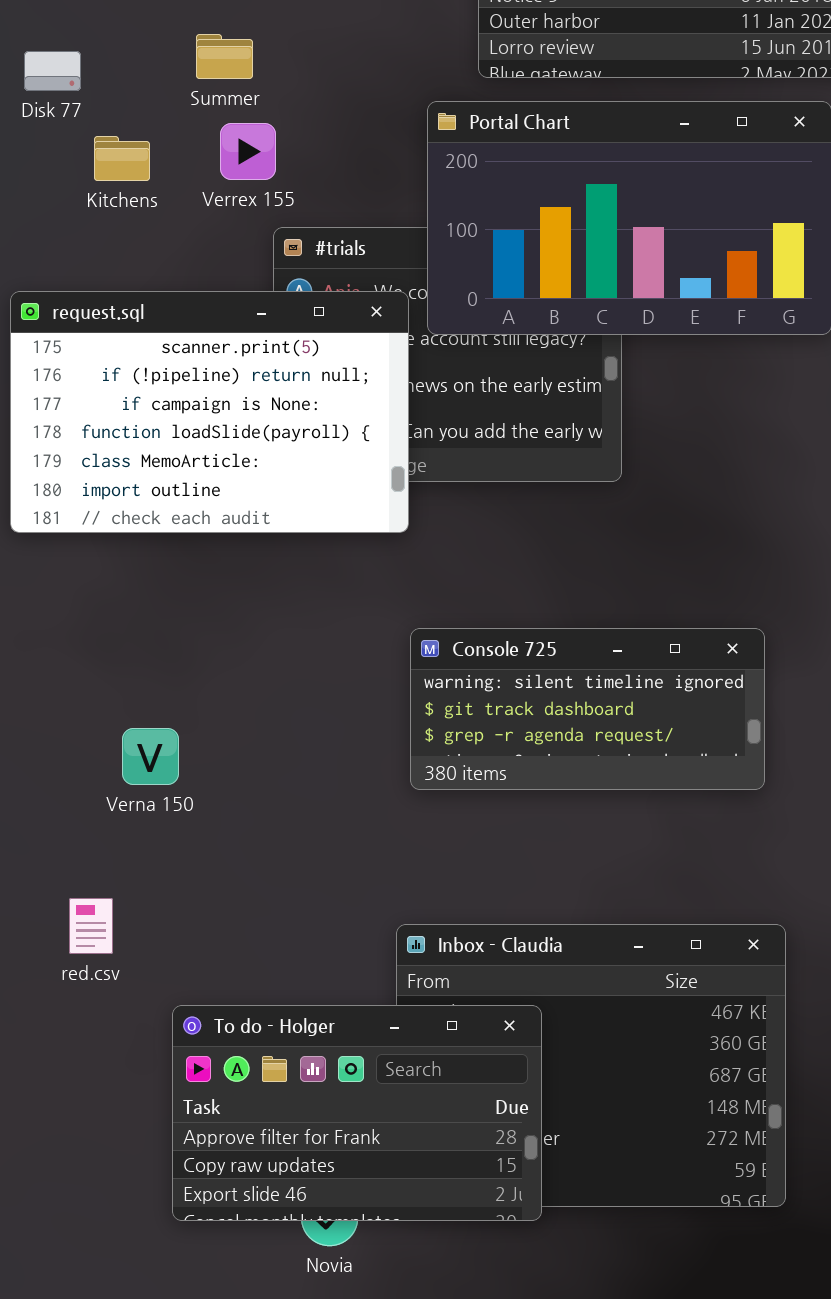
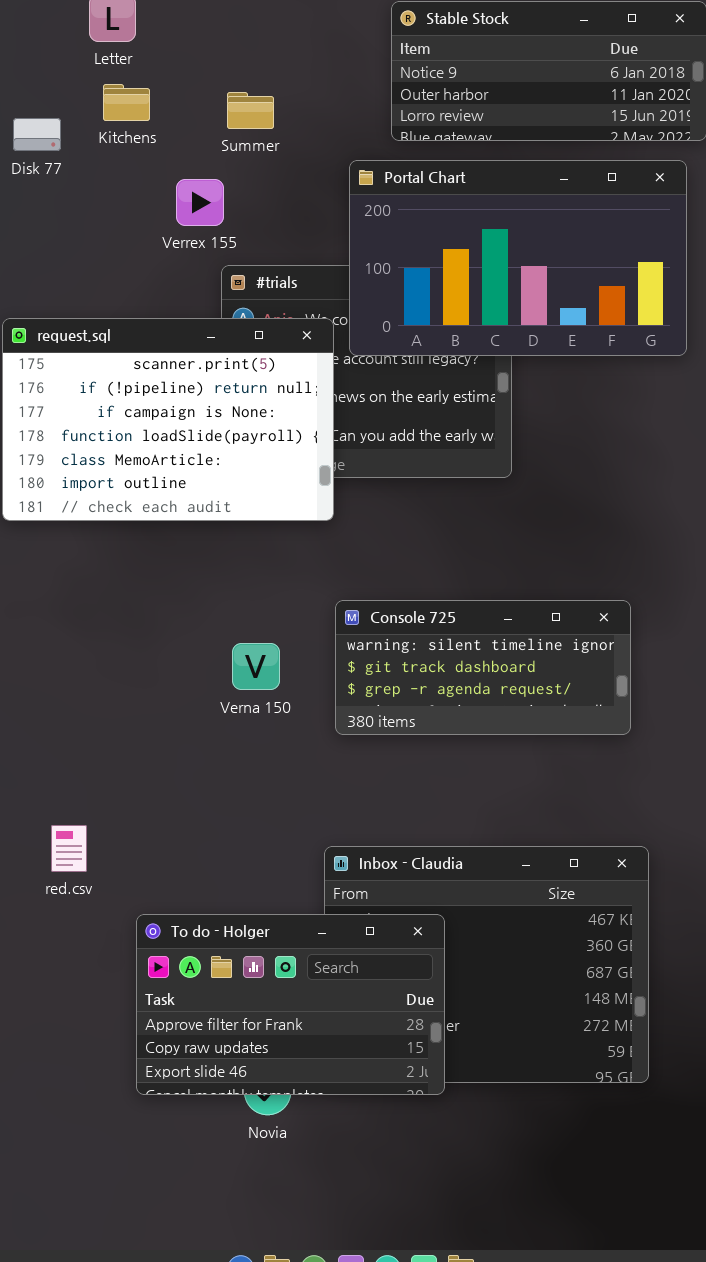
Summer: [196,34,253,79] -> [227,92,274,129], moved
Kitchens: [94,136,150,181] -> [103,84,150,121], moved
Verna 150: [122,728,179,785] -> [232,643,280,690], moved

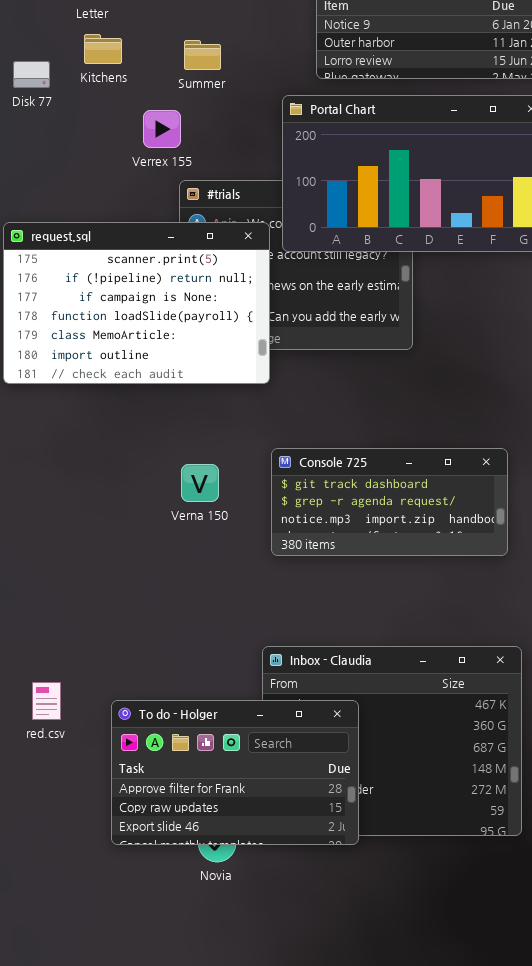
Console 725: [335,600,631,735] -> [271,448,508,556], scrolled down 1 row
Verna 150: [232,643,280,690] -> [181,464,219,502], moved
red.csv: [51,825,87,872] -> [32,682,61,720], moved

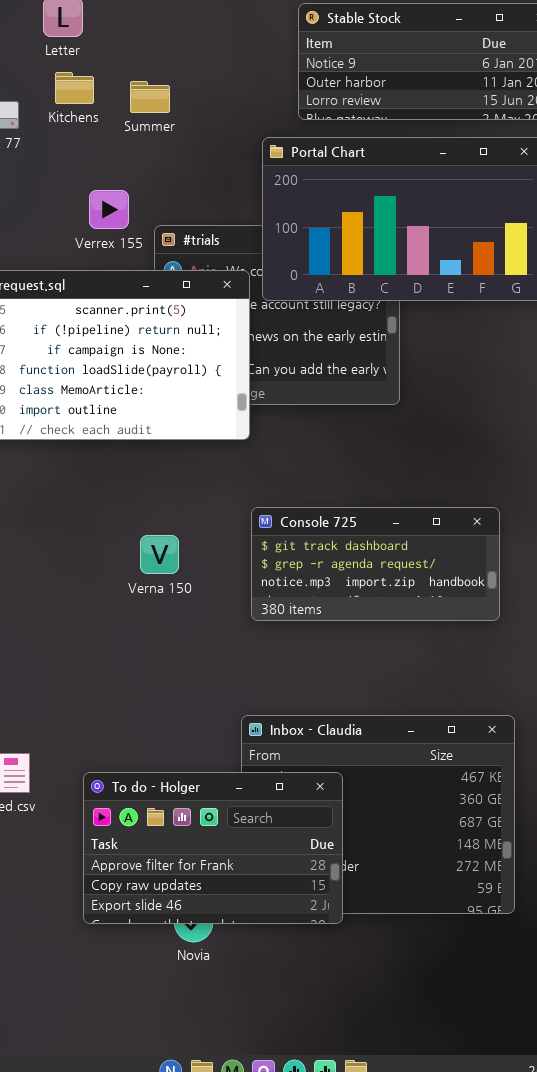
Summer: [184,40,221,70] -> [130,81,170,113], moved
Verrex 155: [143,110,181,148] -> [89,190,129,229], moved
Verna 150: [181,464,219,502] -> [140,535,179,574], moved

